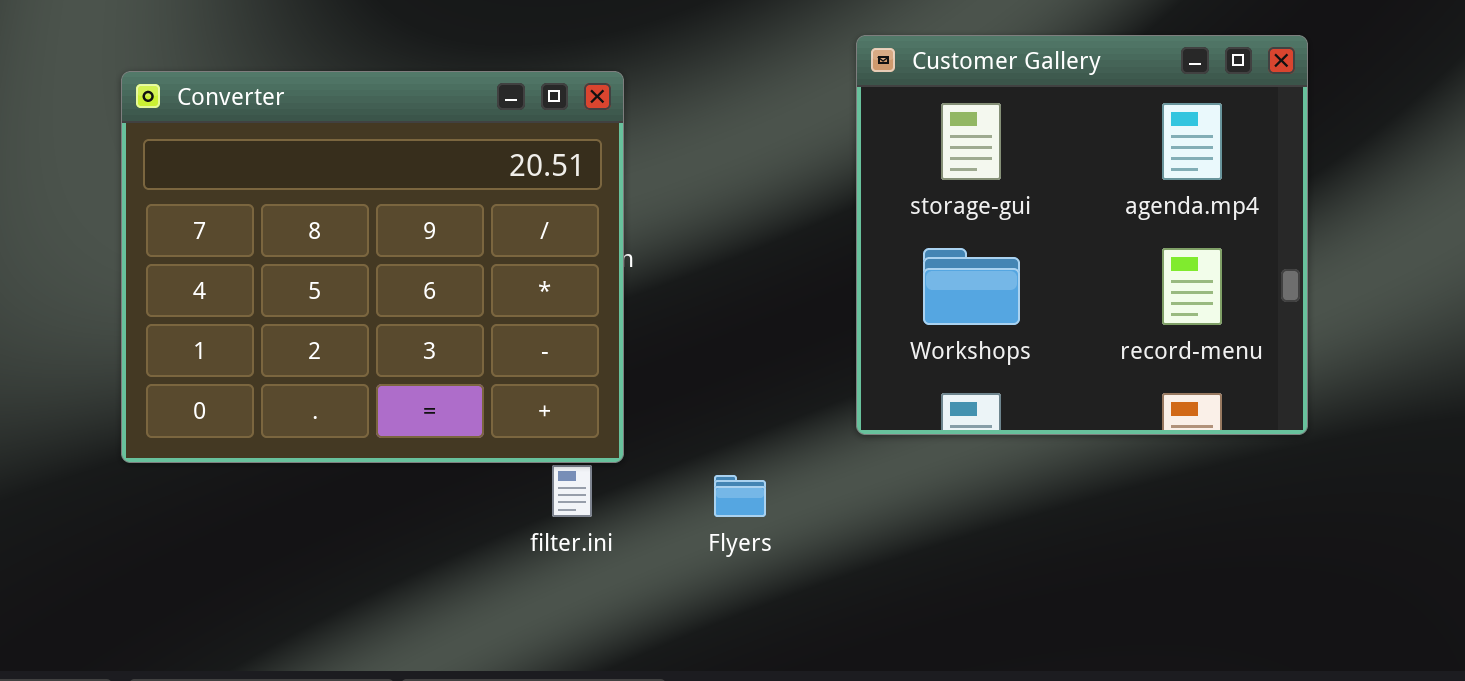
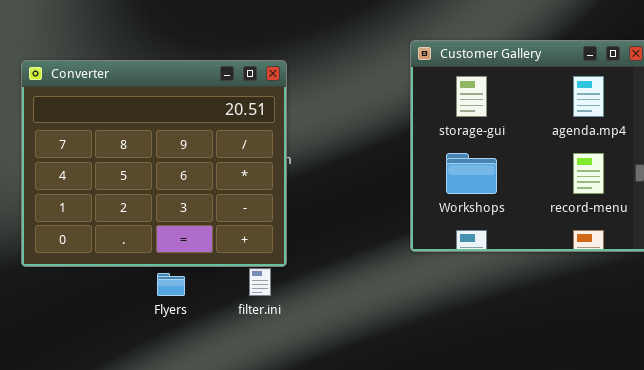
Flyers: [714,475,766,517] -> [157,273,185,296], moved

